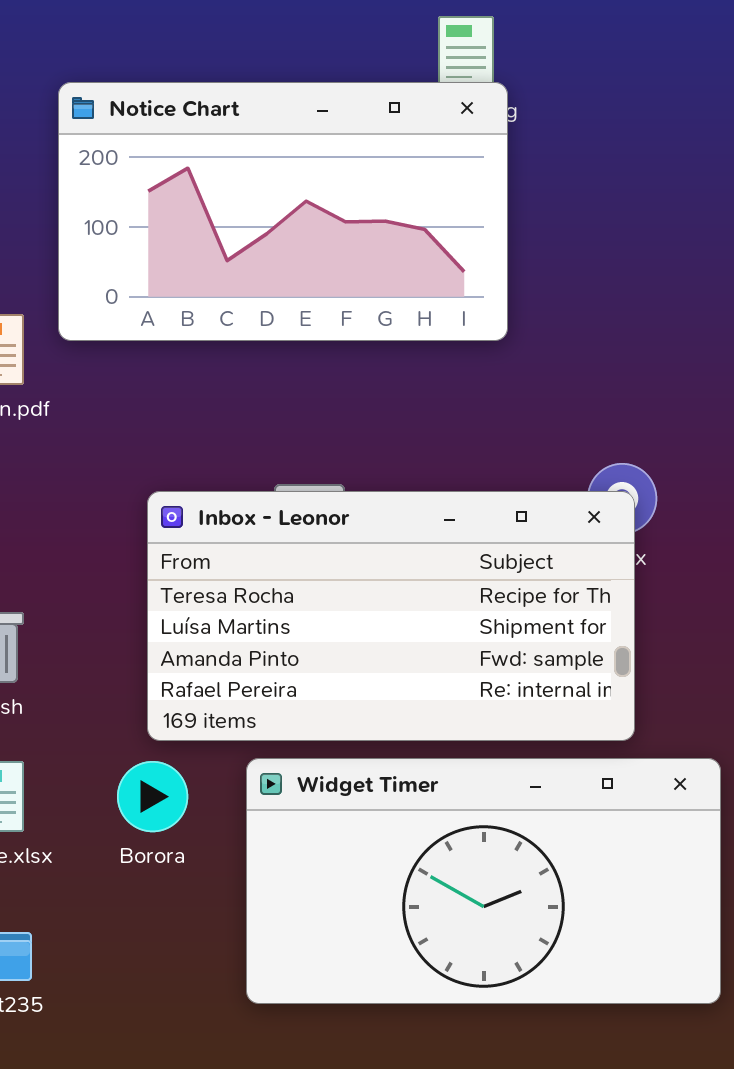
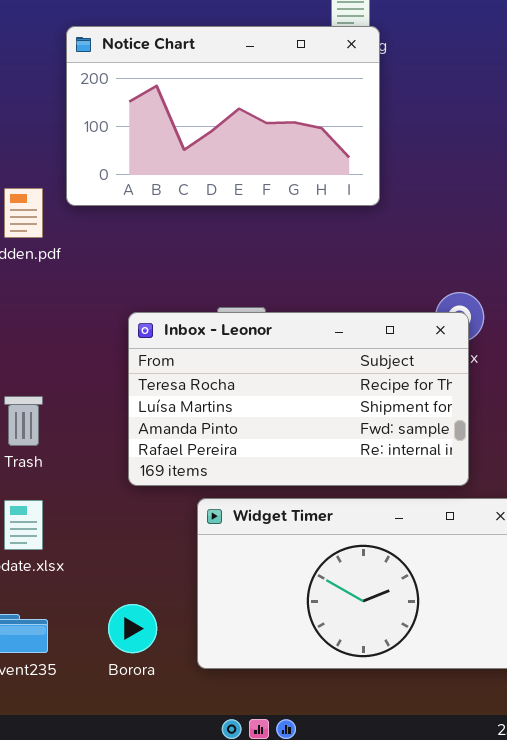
Borora: [117,761,188,832] -> [108,604,157,653], moved

